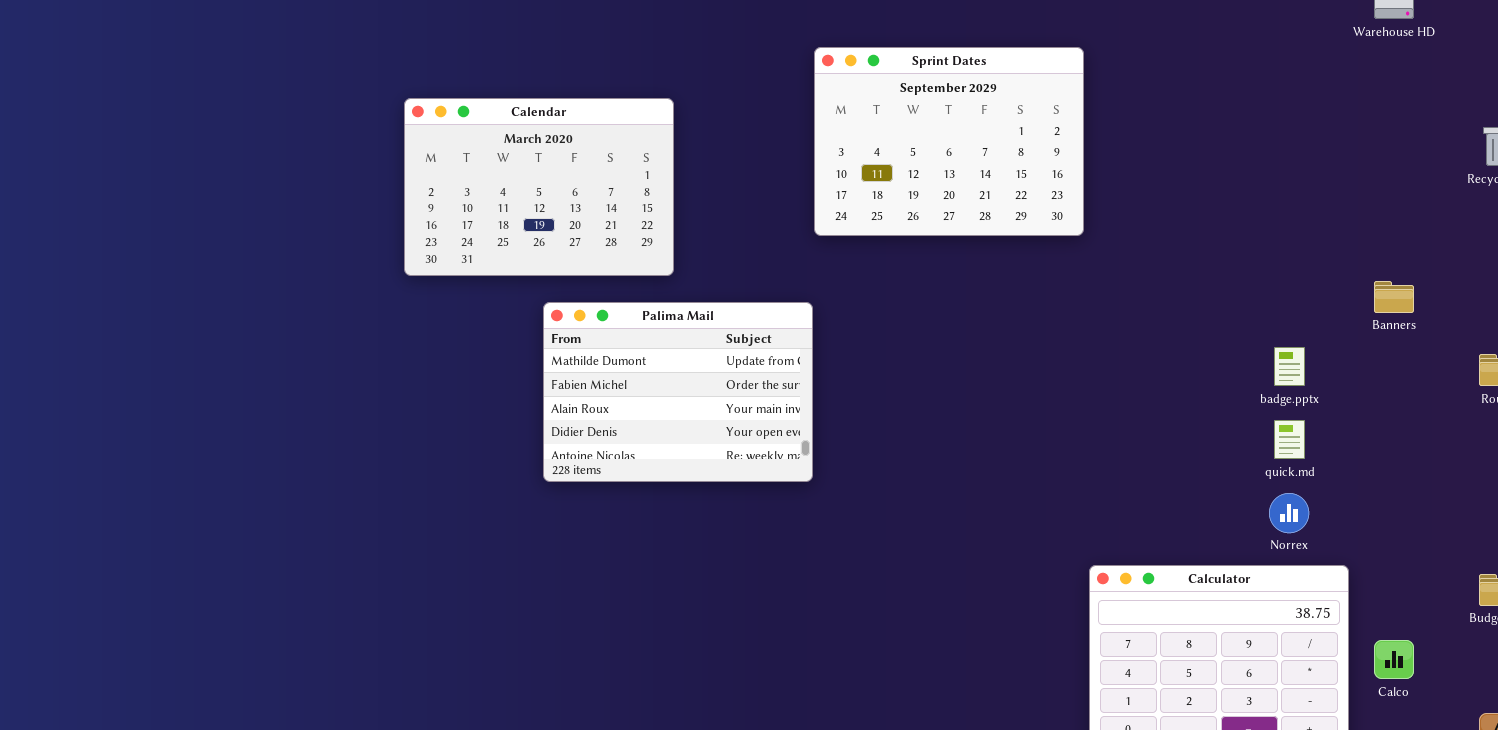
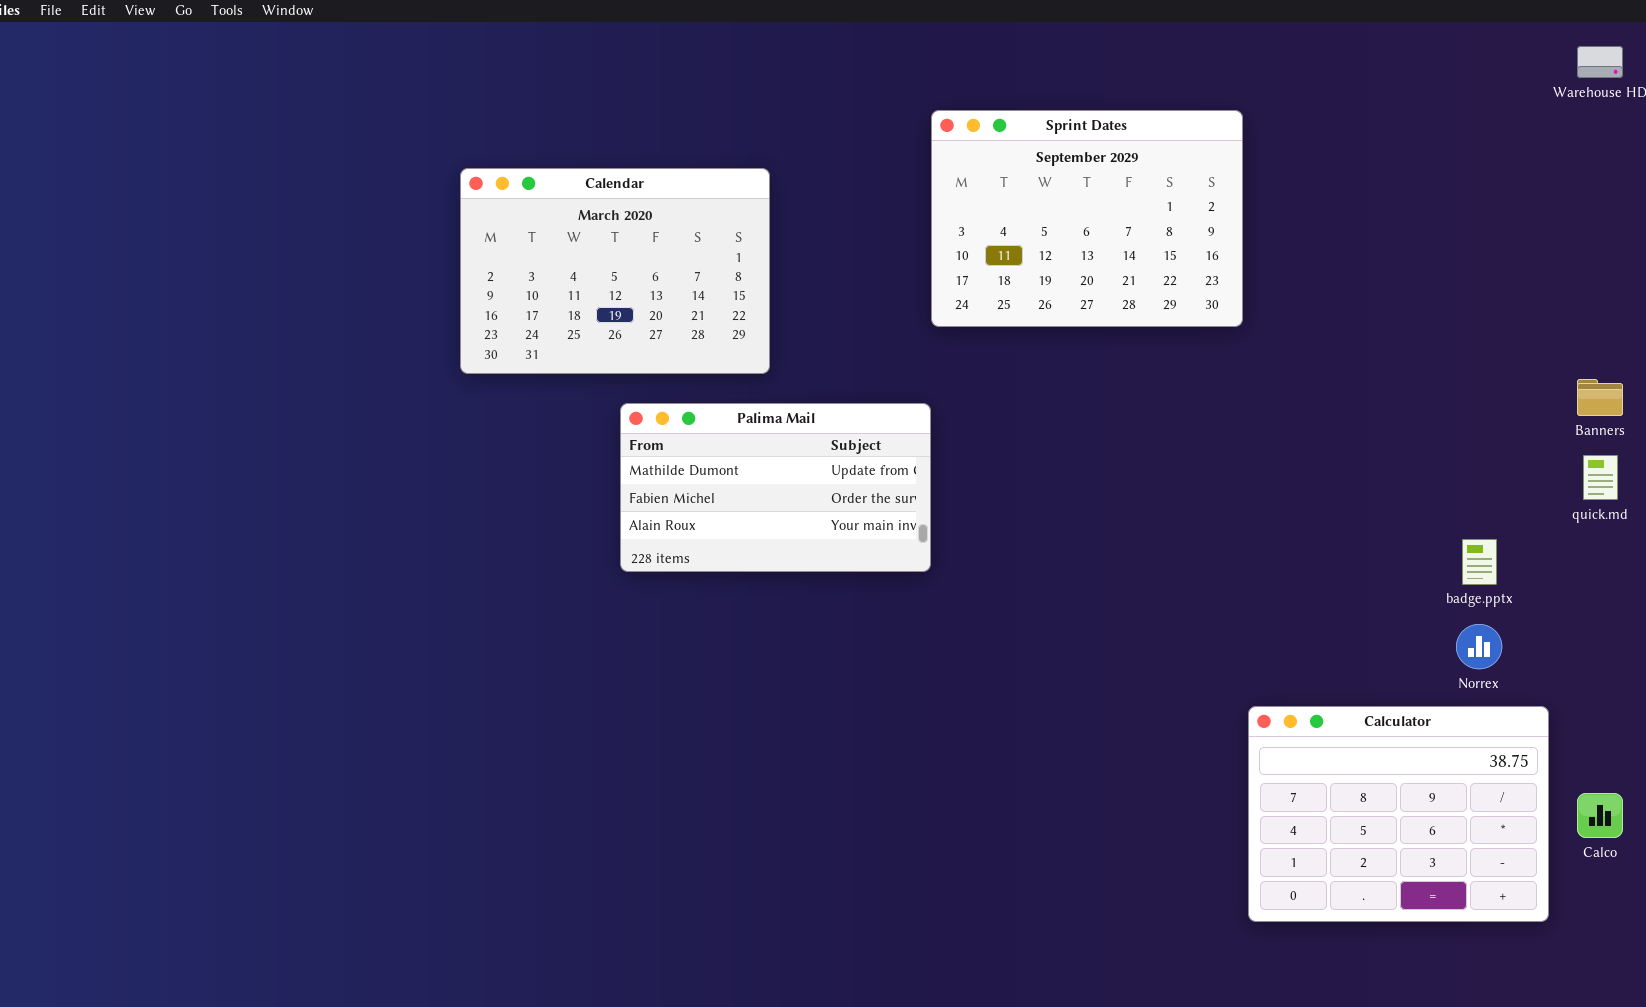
Palima Mail: [543,302,813,482] -> [620,403,931,572], resized
badge.pptx: [1274,347,1305,386] -> [1462,539,1497,585], moved
quick.md: [1274,420,1305,459] -> [1583,455,1618,500], moved

